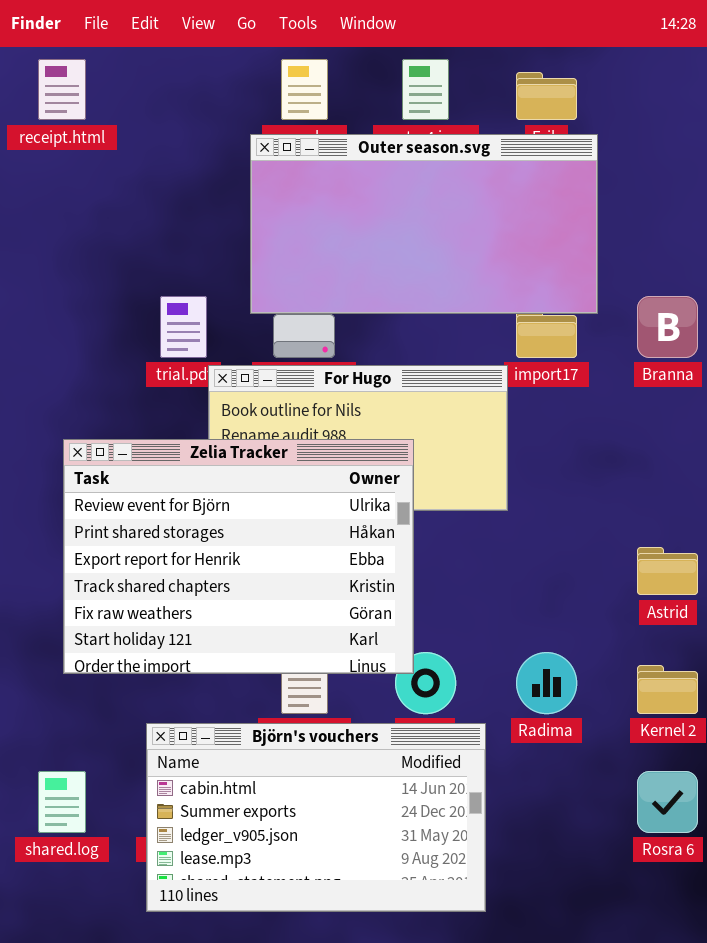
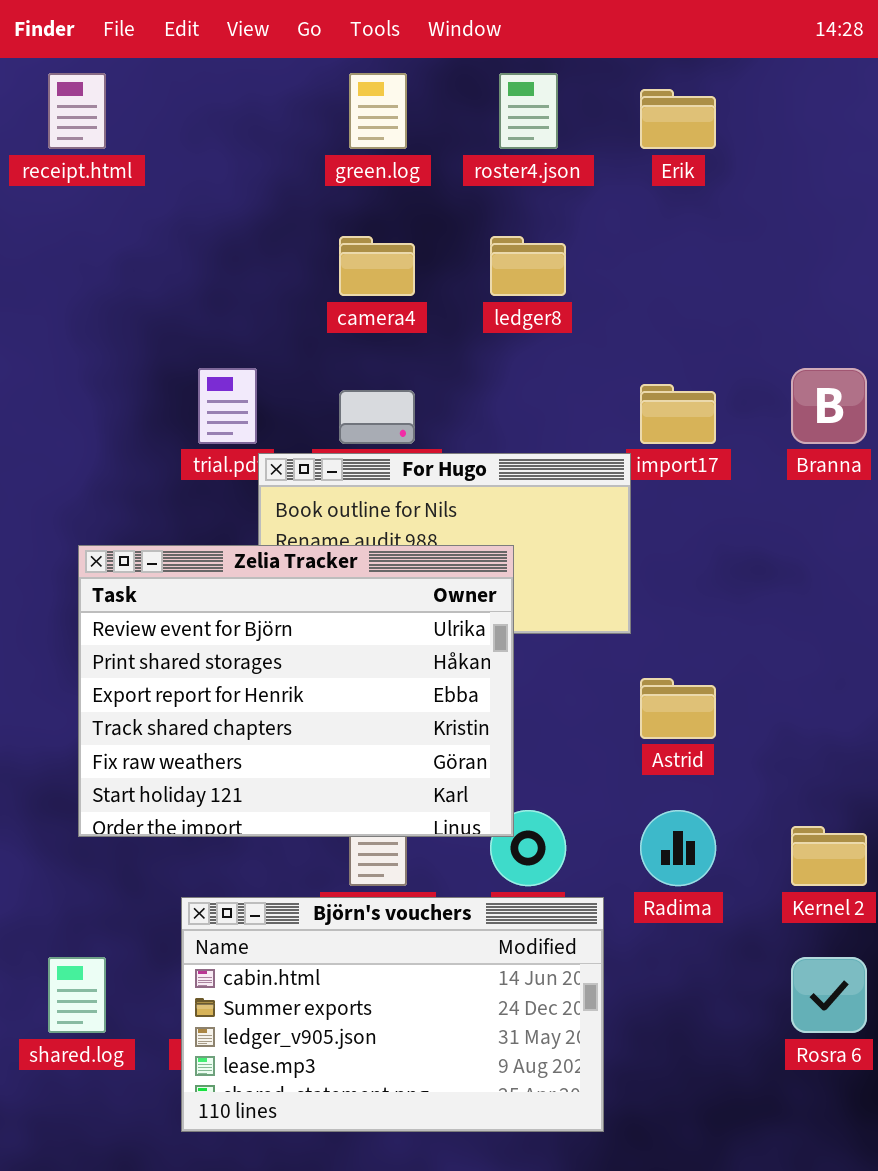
Outer season.svg: [250,134,598,314] -> none, closed
Astrid: [637,547,698,595] -> [640,678,716,739], moved

